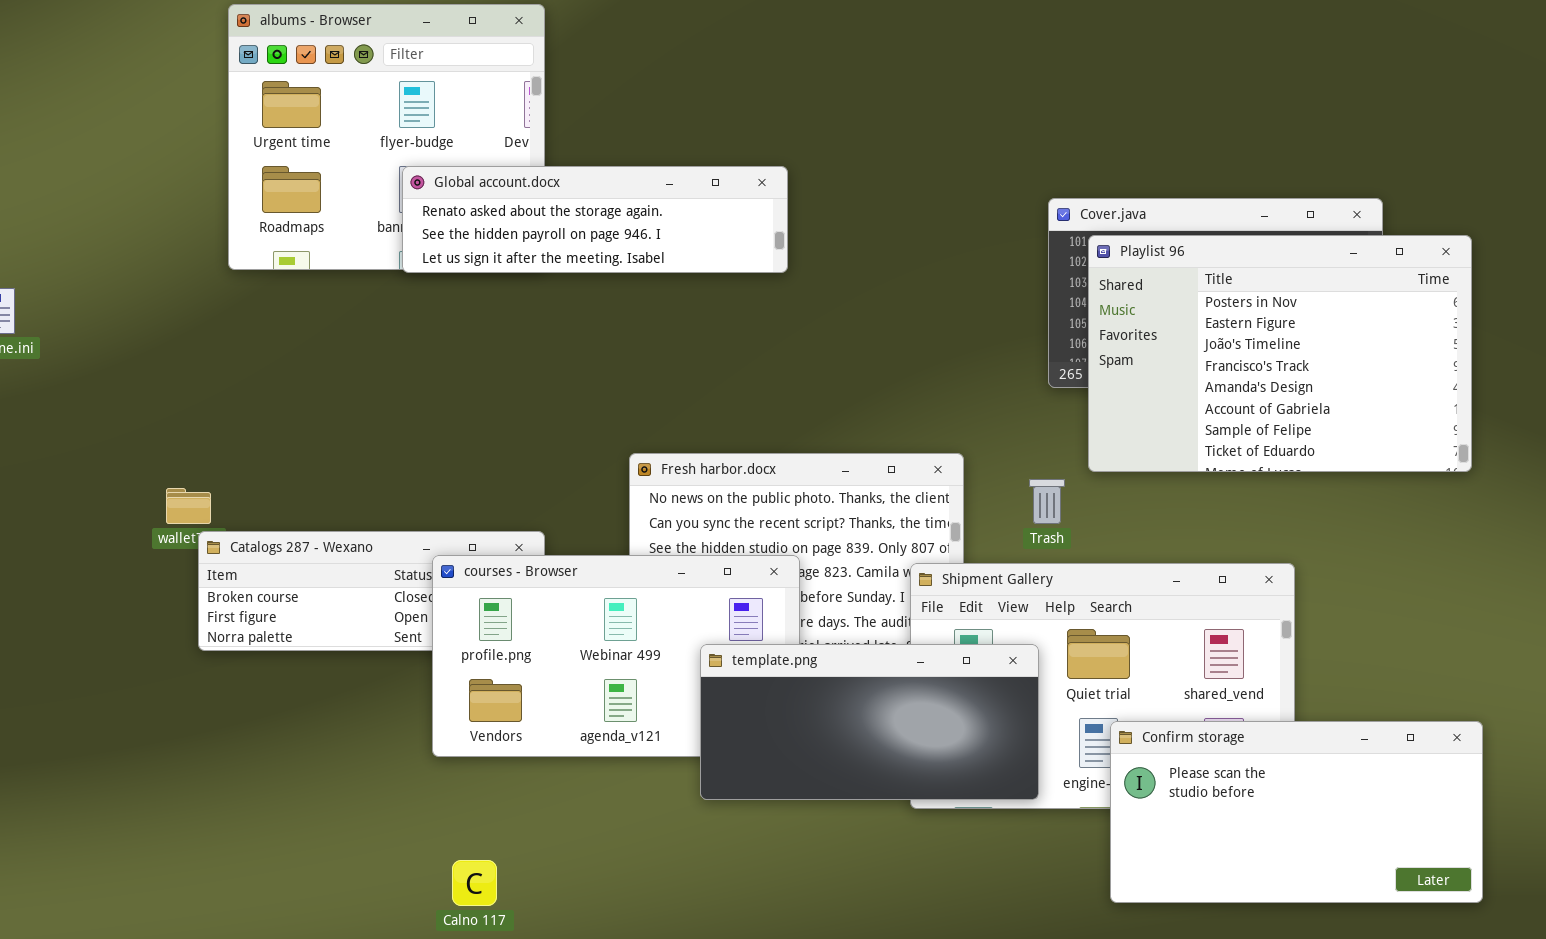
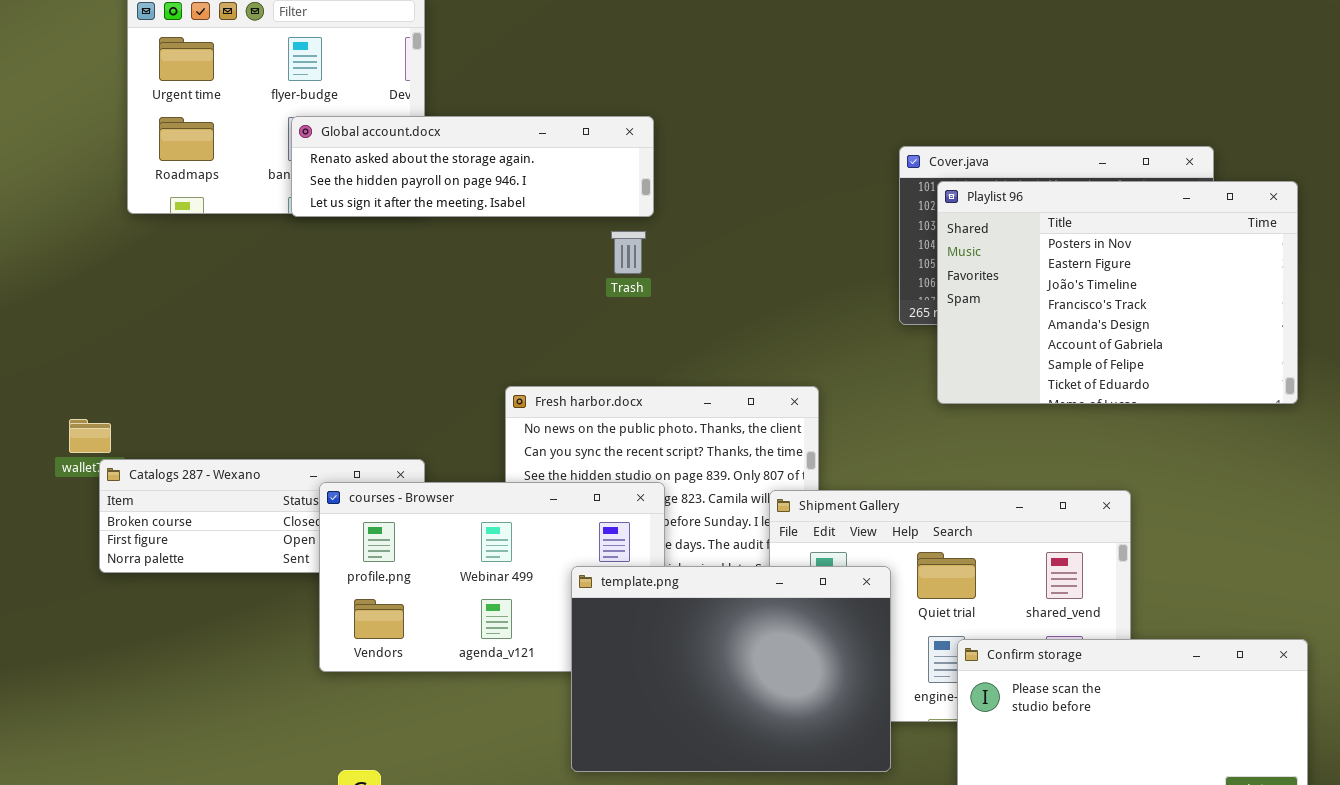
Trash: [1029,479,1065,524] -> [611,231,646,274], moved
template.png: [700,644,1039,800] -> [571,566,891,772], resized

